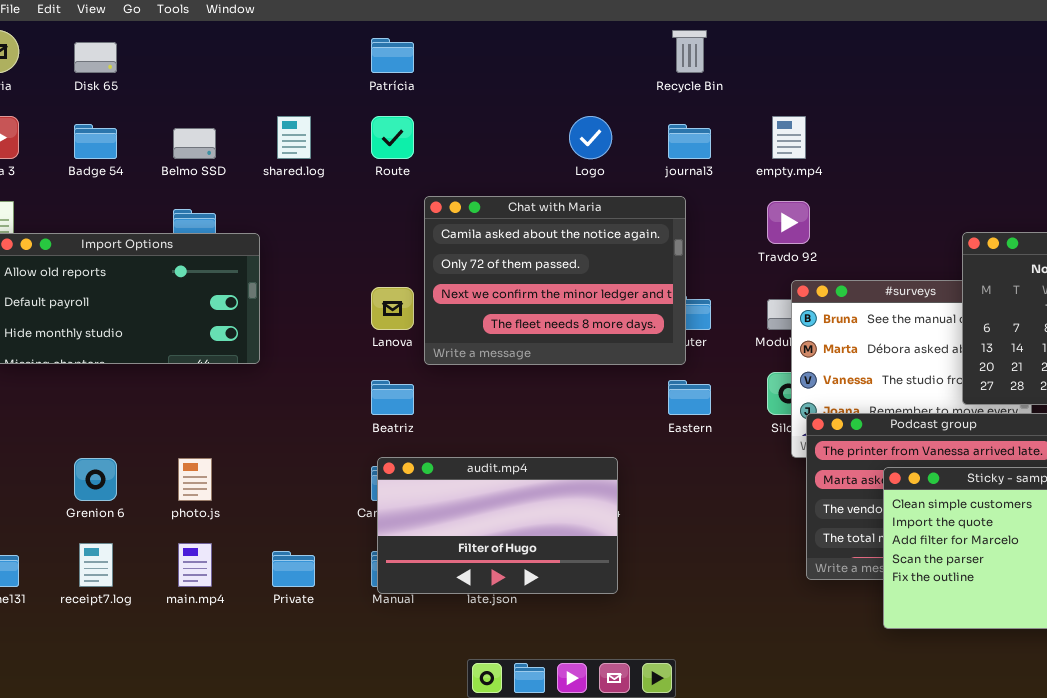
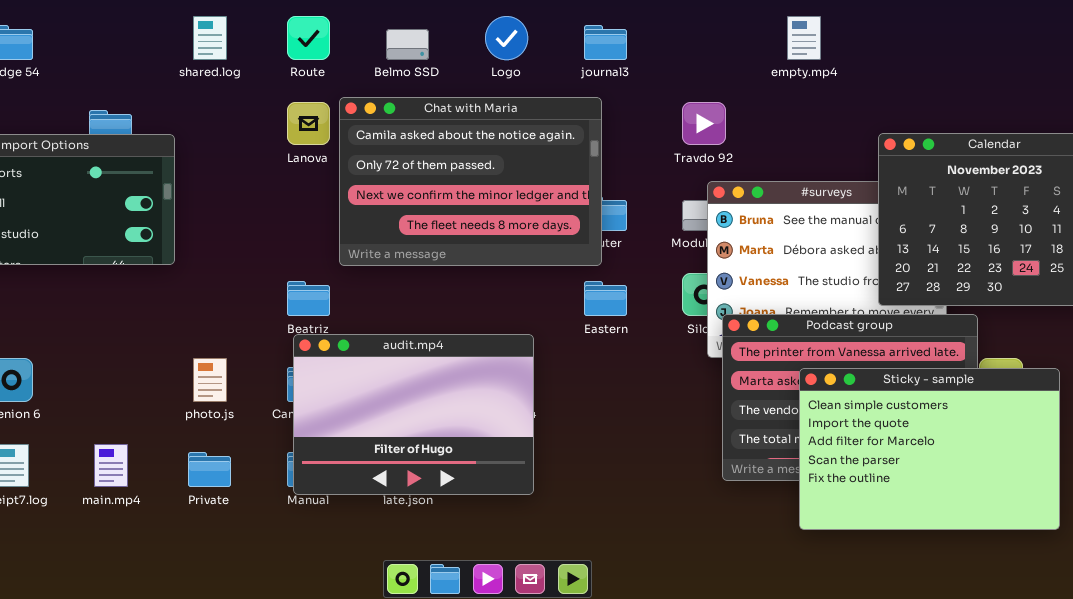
empty.mp4: [772,116,806,159] -> [787,16,821,60], moved
Belmo SSD: [173,128,216,159] -> [386,29,429,60], moved
Lanova: [371,287,414,330] -> [287,102,330,145], moved
audit.mp4: [377,457,618,594] -> [293,334,534,495], resized
photo.js: [178,458,212,501] -> [193,358,227,402], moved

